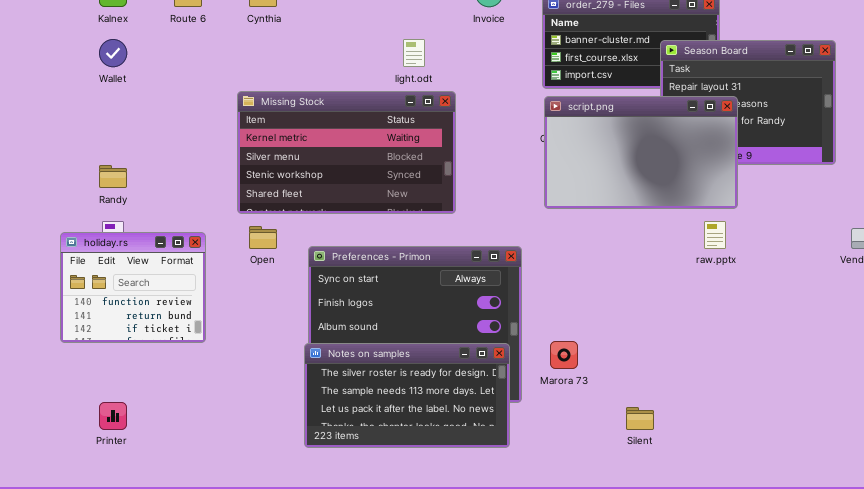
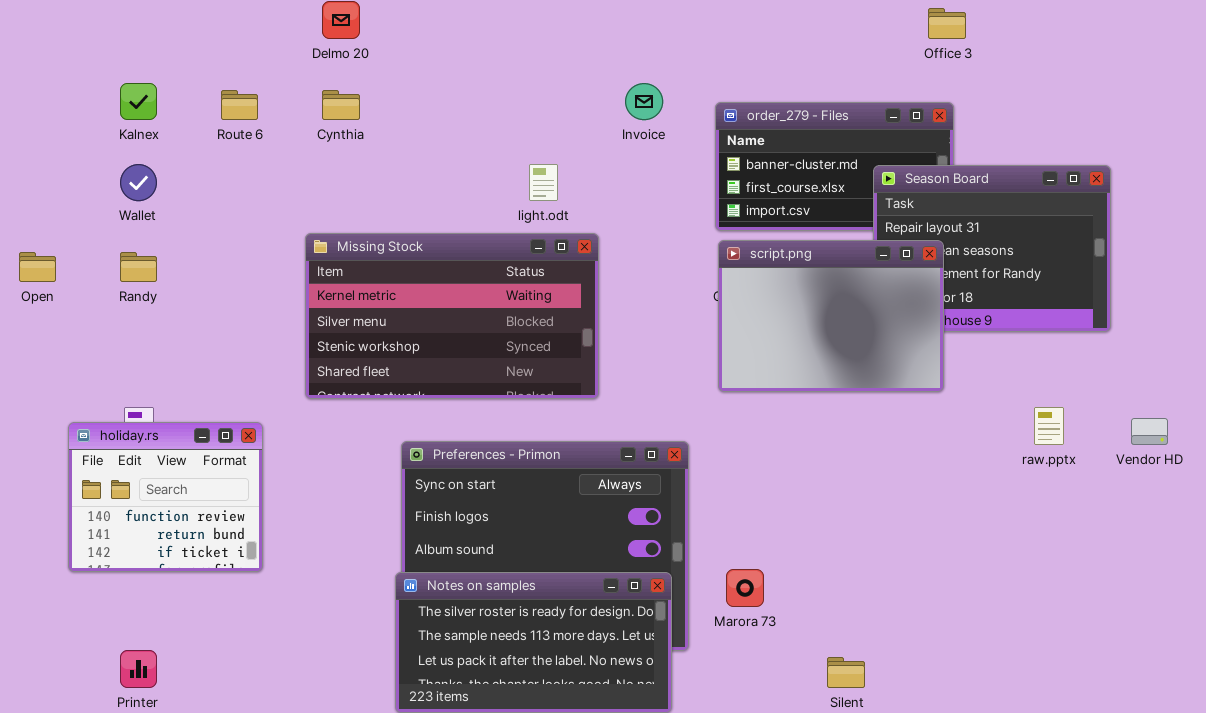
script.png: [544,96,738,209] -> [718,240,944,392], resized
Randy: [99,165,127,188] -> [120,252,157,282], moved
raw.pptx: [704,221,726,249] -> [1034,407,1064,445], moved
Open: [249,226,277,249] -> [19,252,56,282], moved

